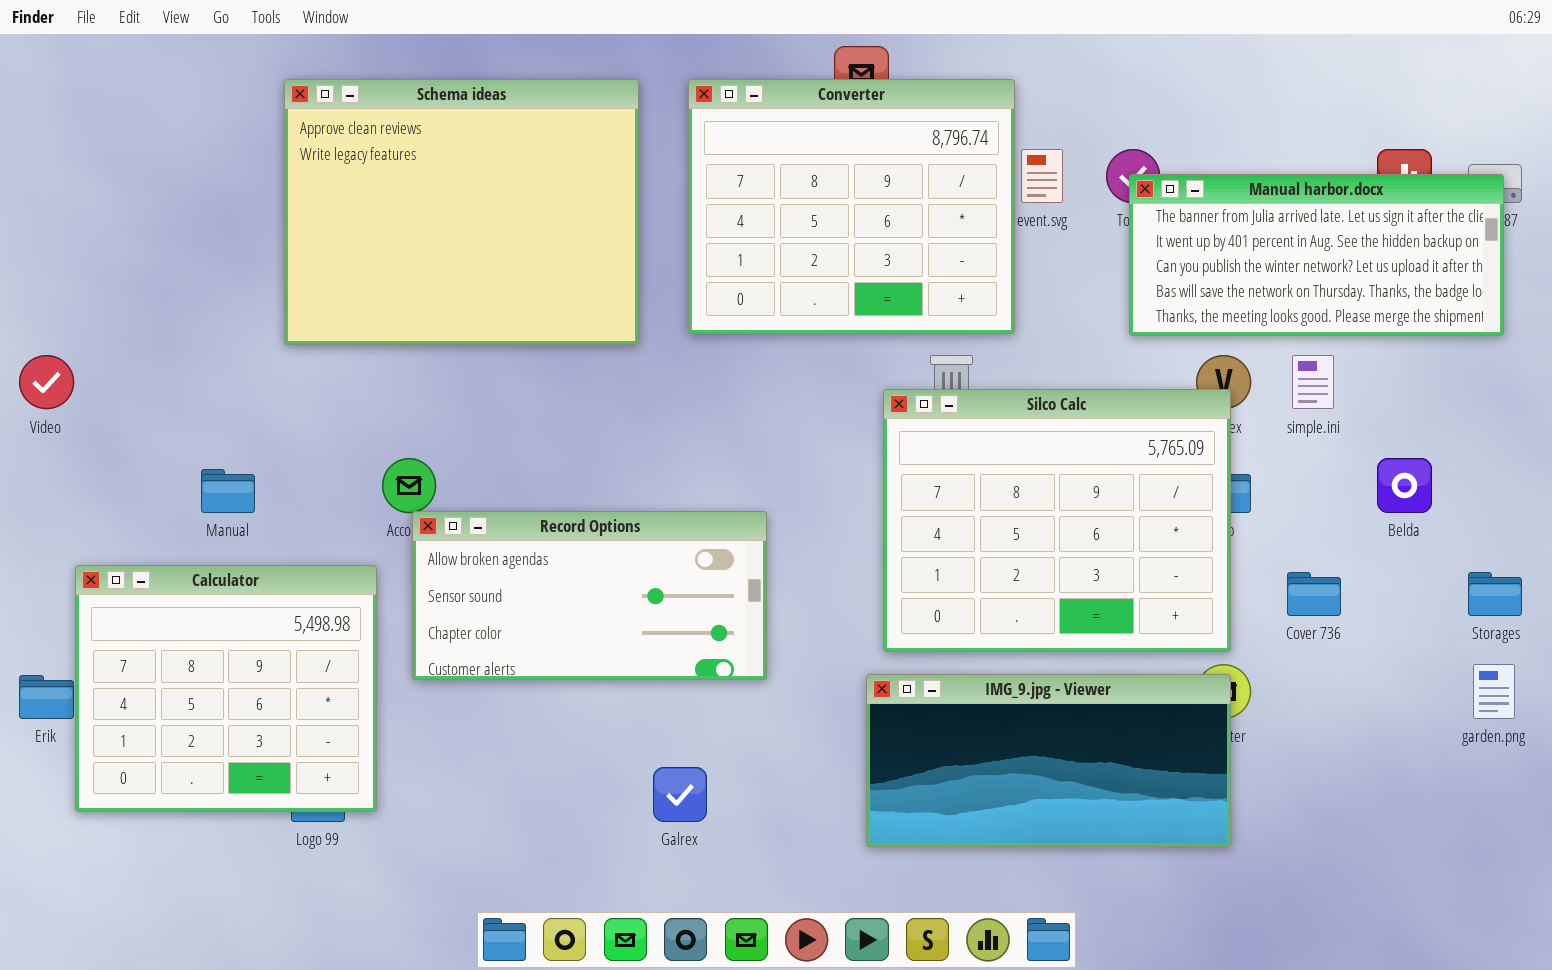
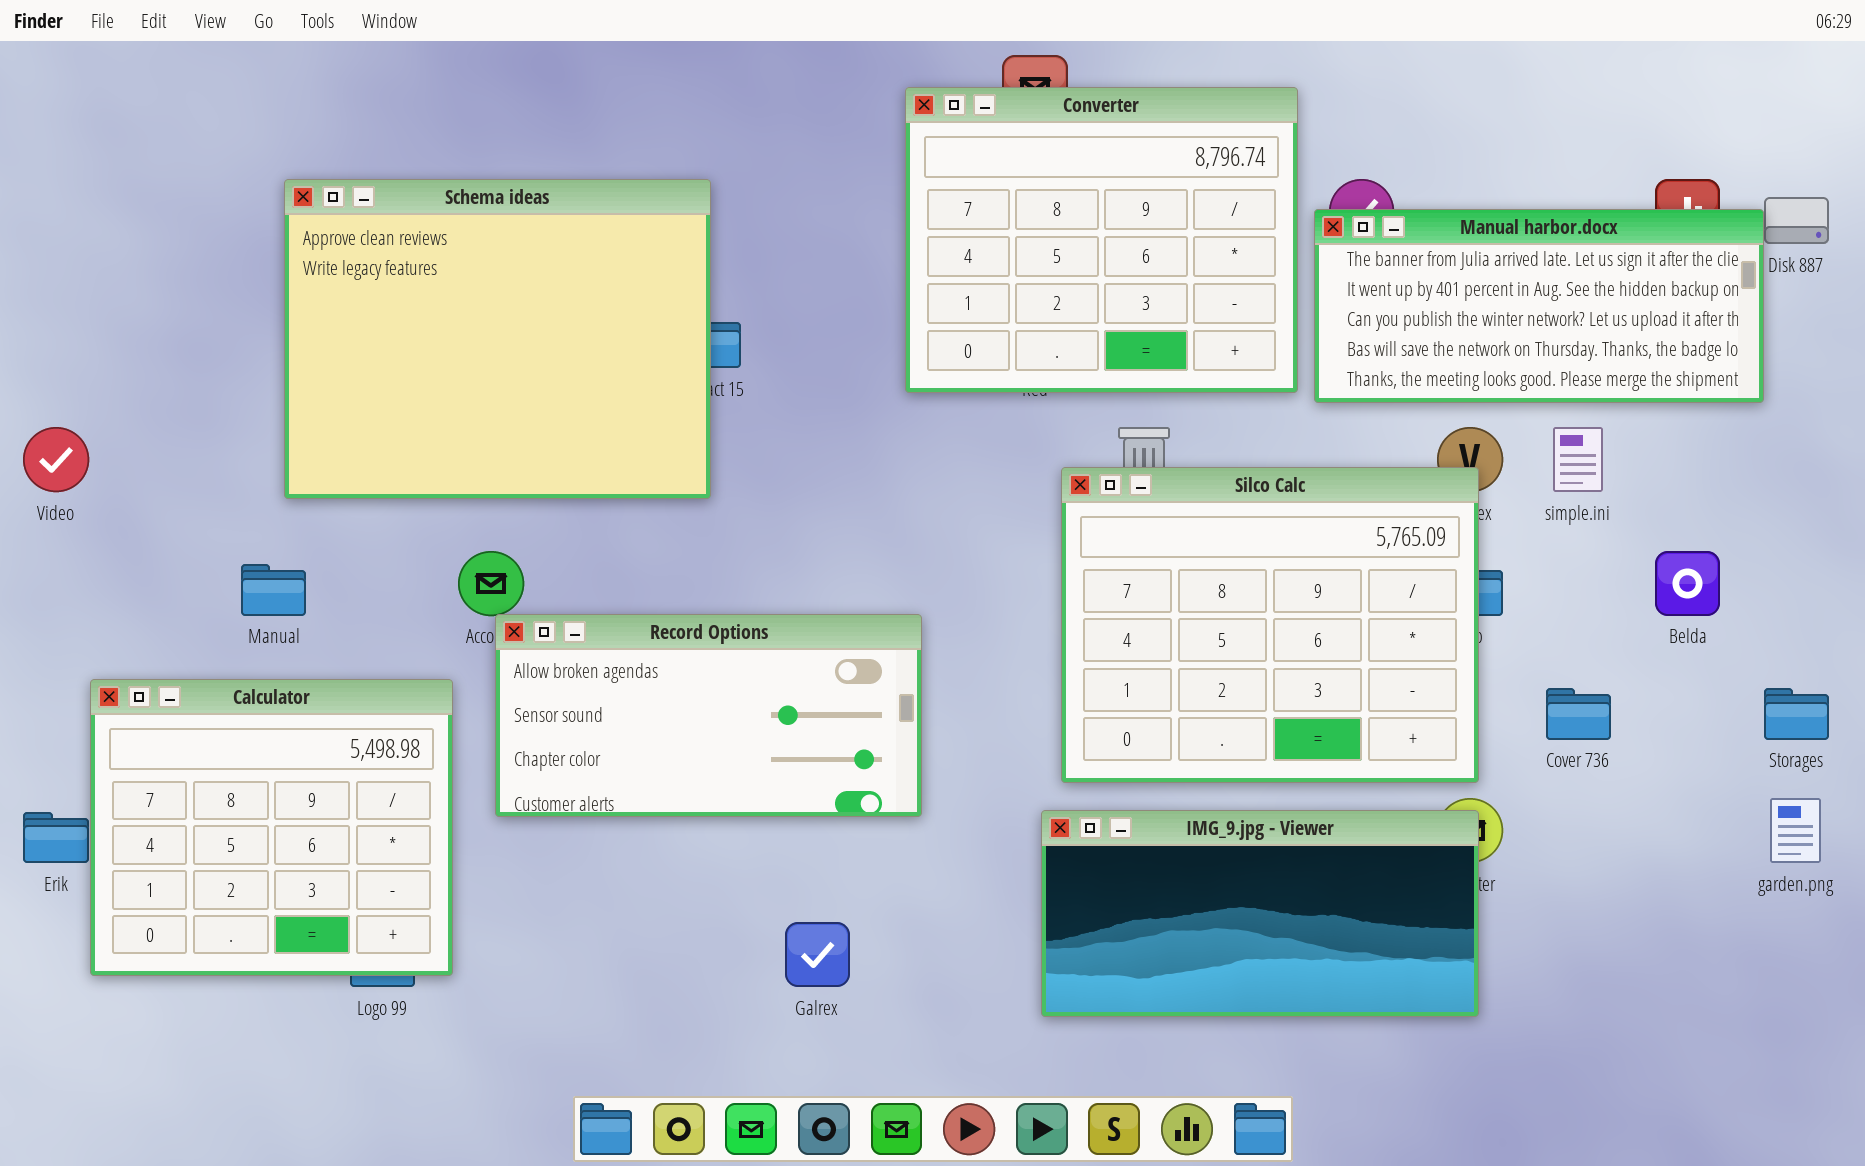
Schema ideas: [284,79,639,345] -> [284,179,711,499], moved
Converter: [688,79,1015,334] -> [905,87,1298,393], moved
Manual harbor.docx: [1129,174,1504,336] -> [1314,209,1764,403], moved

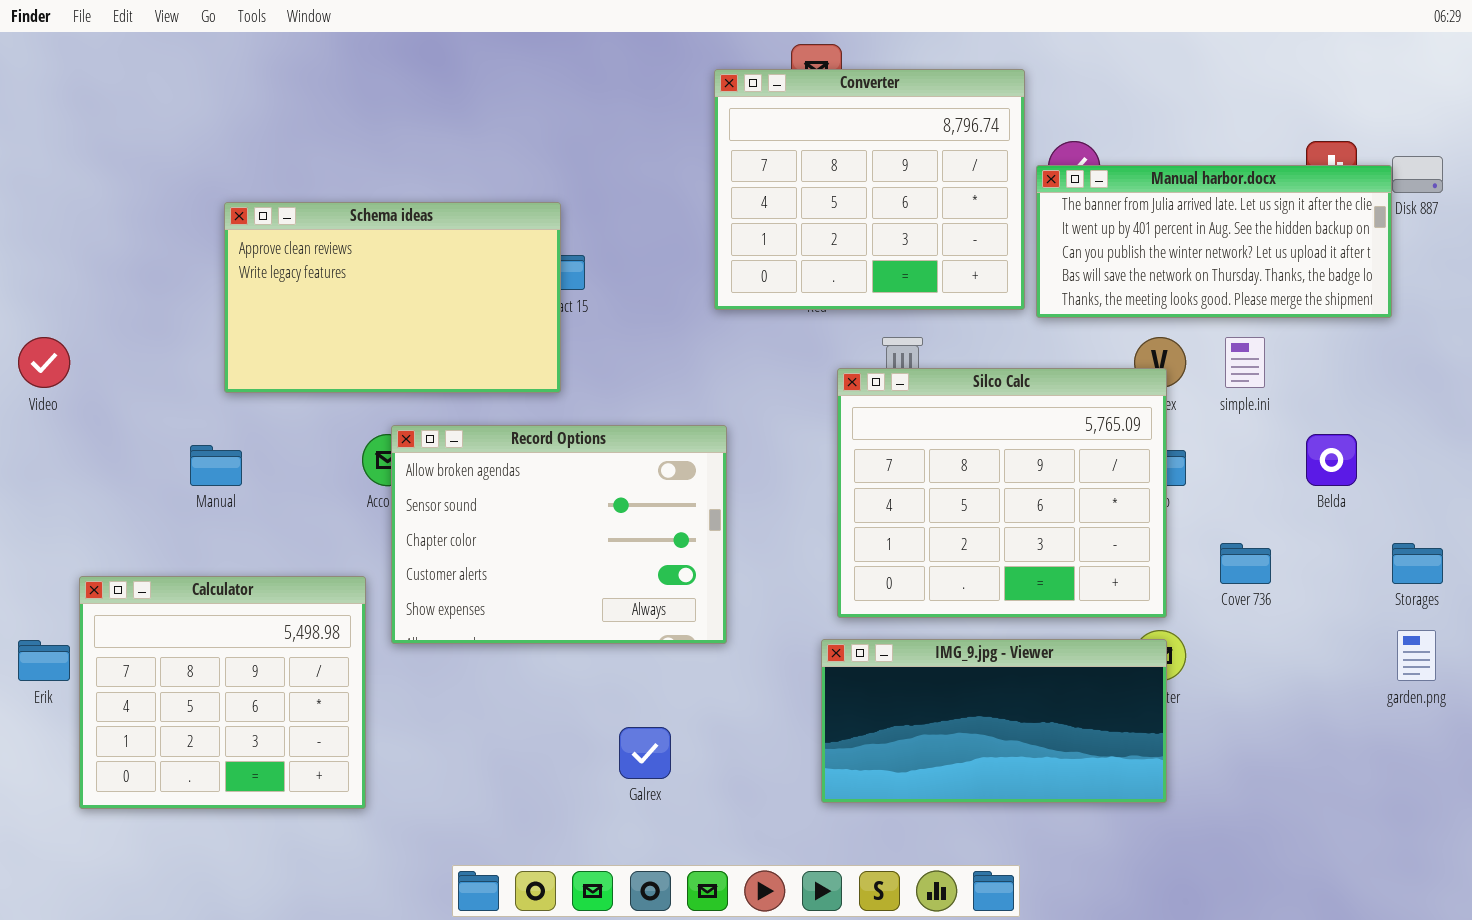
Schema ideas: [284,179,711,499] -> [224,202,561,393], resized
Record Options: [495,614,922,817] -> [391,425,727,644], resized
Calculator: [90,679,453,976] -> [79,576,366,809], moved

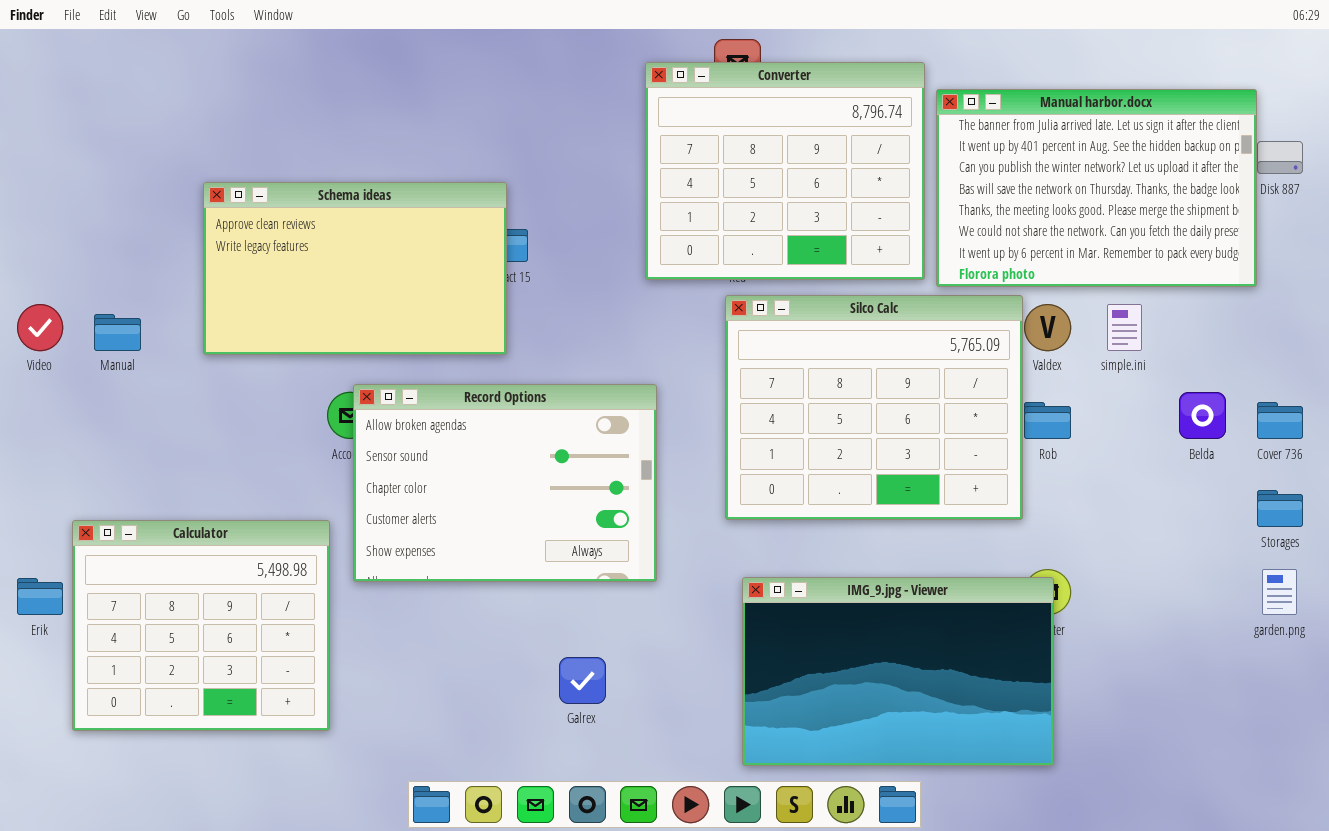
Manual harbor.docx: [1036,165,1392,318] -> [936,89,1257,287], resized
Silco Calc: [837,368,1167,618] -> [725,295,1023,520], moved
Manual: [190,445,242,486] -> [94,314,141,351], moved
Cover 736: [1220,543,1271,584] -> [1257,402,1303,439], moved
IMG_9.jpg - Viewer: [821,639,1167,803] -> [742,577,1054,766], resized

